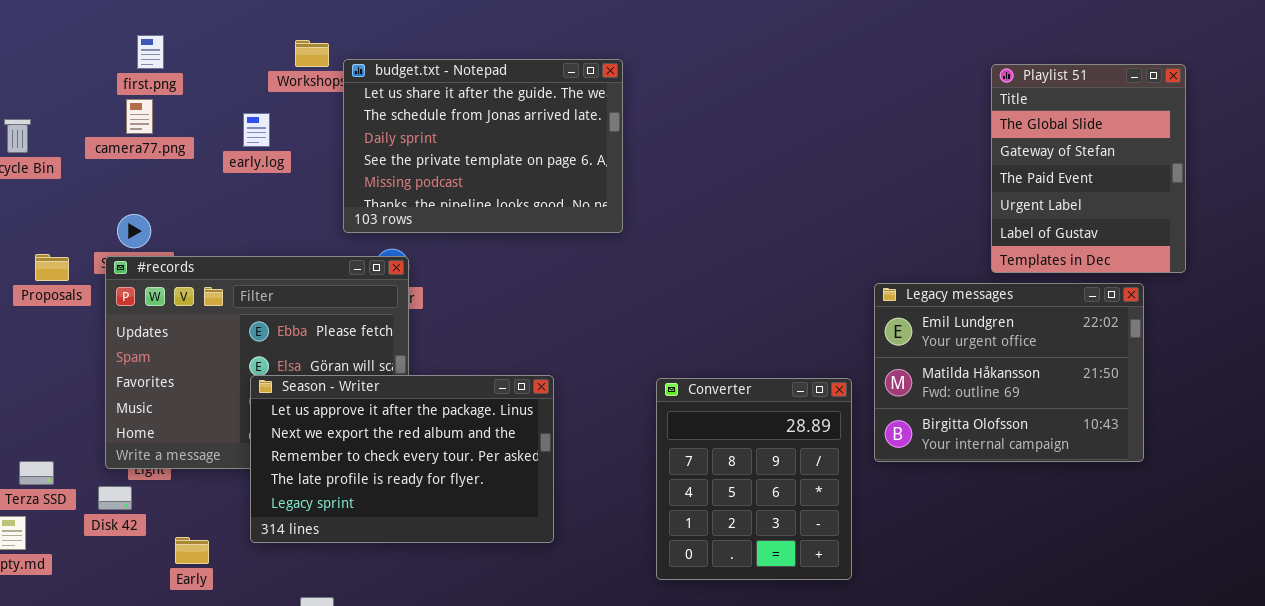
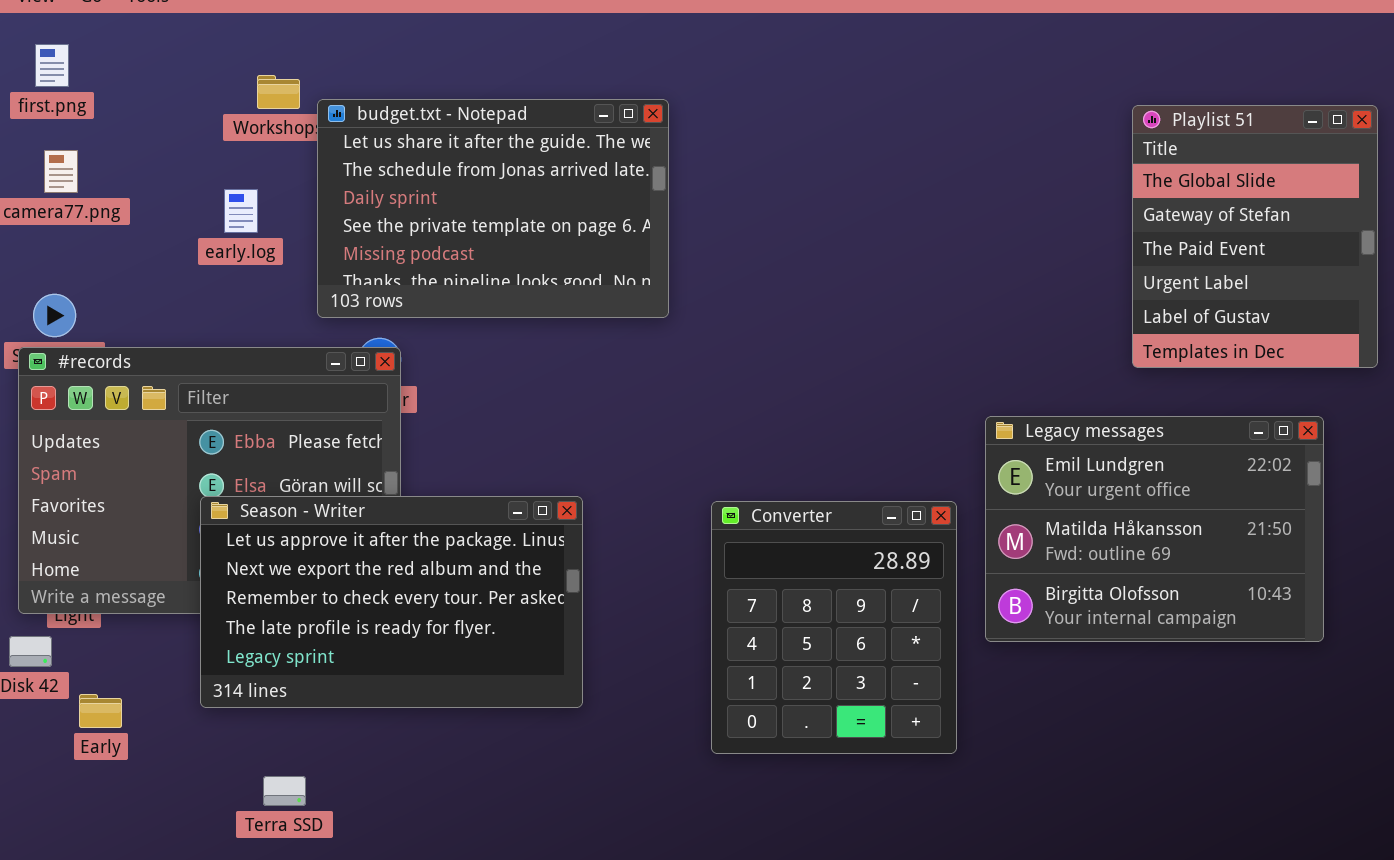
first.png: [137,35,164,69] -> [35,44,69,87], moved
early.log: [243,113,270,147] -> [224,189,258,233], moved
Legacy messages: [874,283,1144,462] -> [985,416,1324,642], moved
Early: [175,537,209,564] -> [79,694,122,728], moved

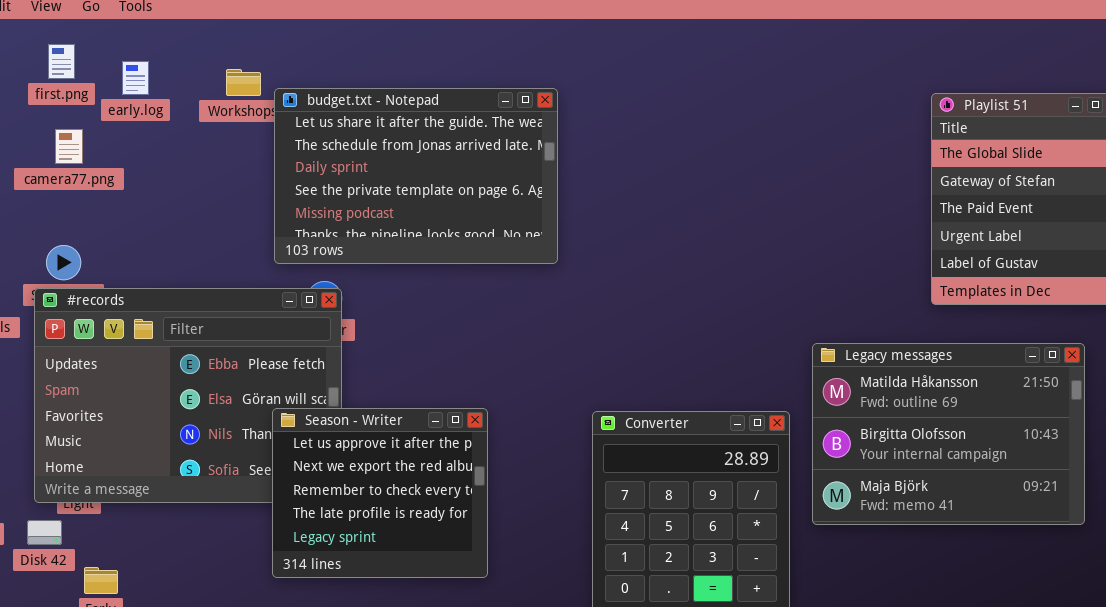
early.log: [224,189,258,233] -> [122,61,149,95], moved
Legacy messages: [985,416,1324,642] -> [812,343,1085,525], scrolled down 1 row
Season - Writer: [200,496,583,708] -> [272,408,488,578], resized

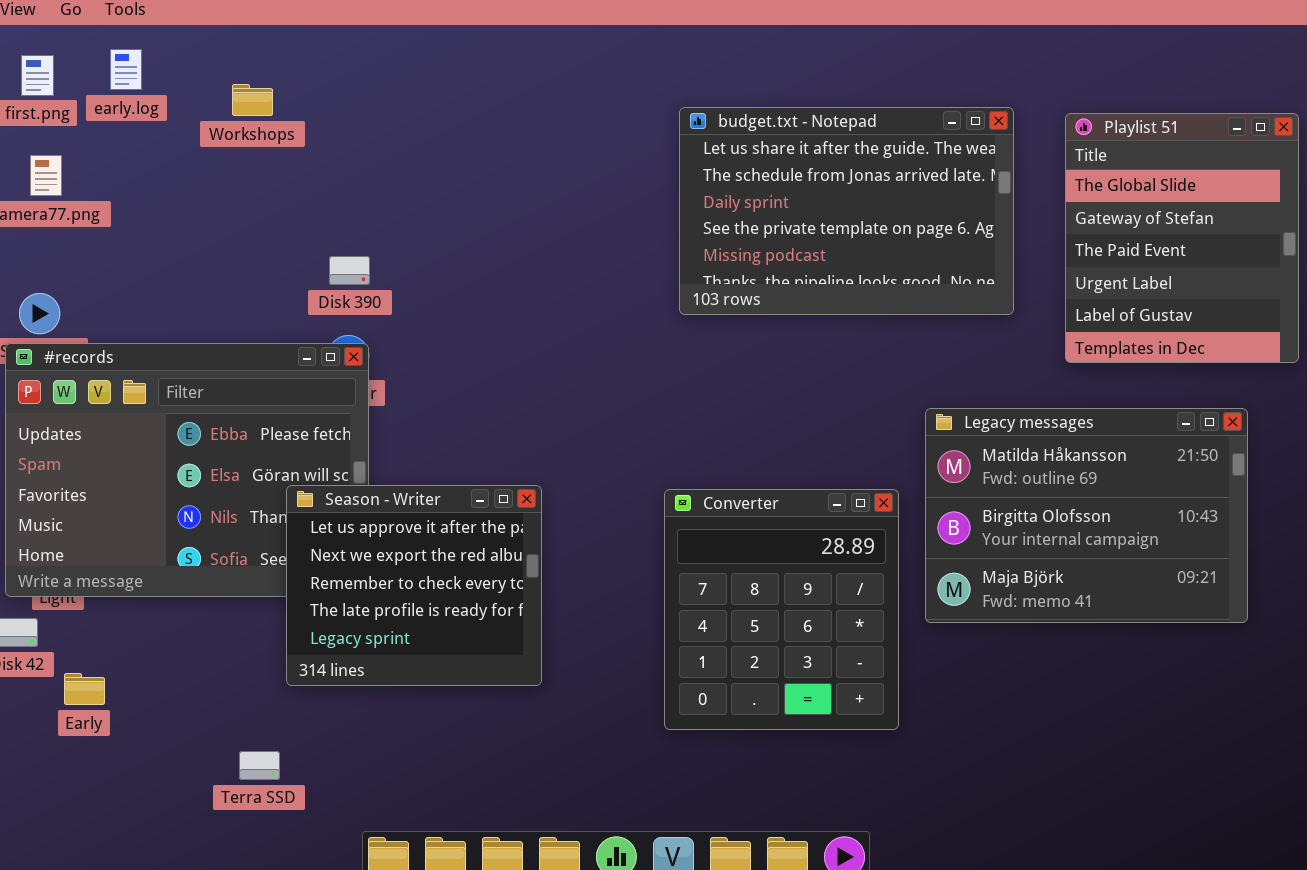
early.log: [122,61,149,95] -> [110,49,142,90], moved
budget.txt - Notepad: [274,88,558,264] -> [679,107,1014,315], moved

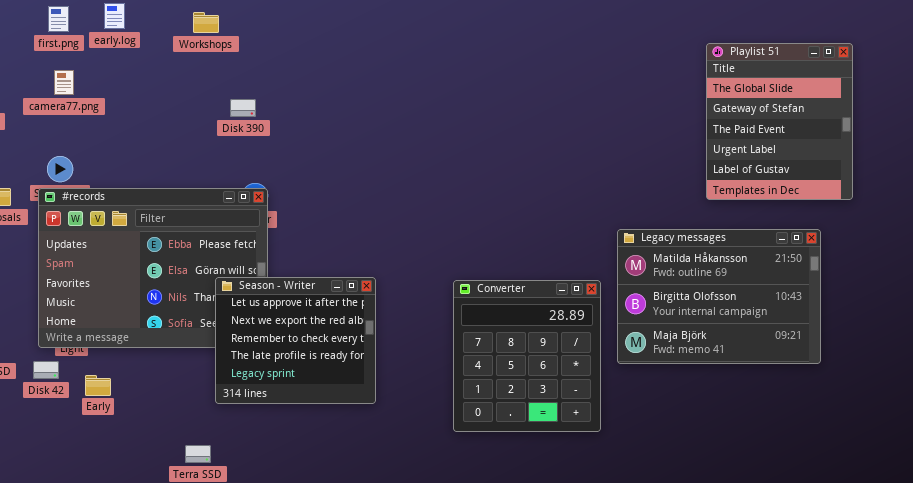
Workshops: [232,84,273,116] -> [193,12,219,33], moved
budget.txt - Notepad: [679,107,1014,315] -> none, closed
Disk 390: [329,256,370,285] -> [230,99,256,117], moved
Early: [64,673,105,705] -> [85,375,111,396], moved

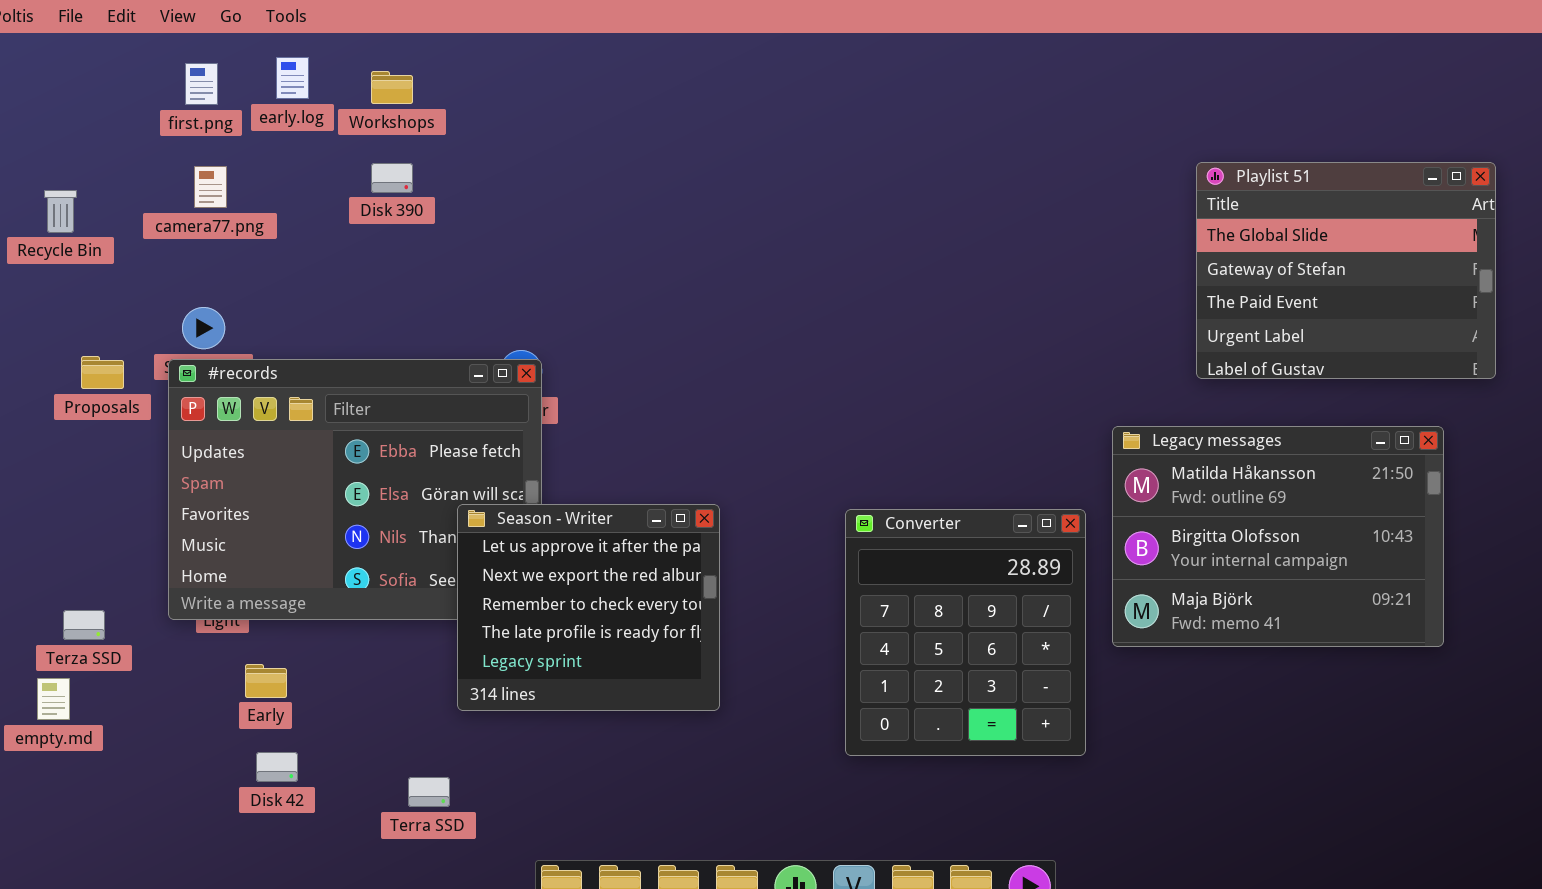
Workshops: [193,12,219,33] -> [371,71,413,104], moved
Playlist 51: [706,43,853,200] -> [1196,162,1496,379], resized
Disk 390: [230,99,256,117] -> [371,163,413,193], moved
Disk 42: [33,361,59,379] -> [256,752,298,782], moved

